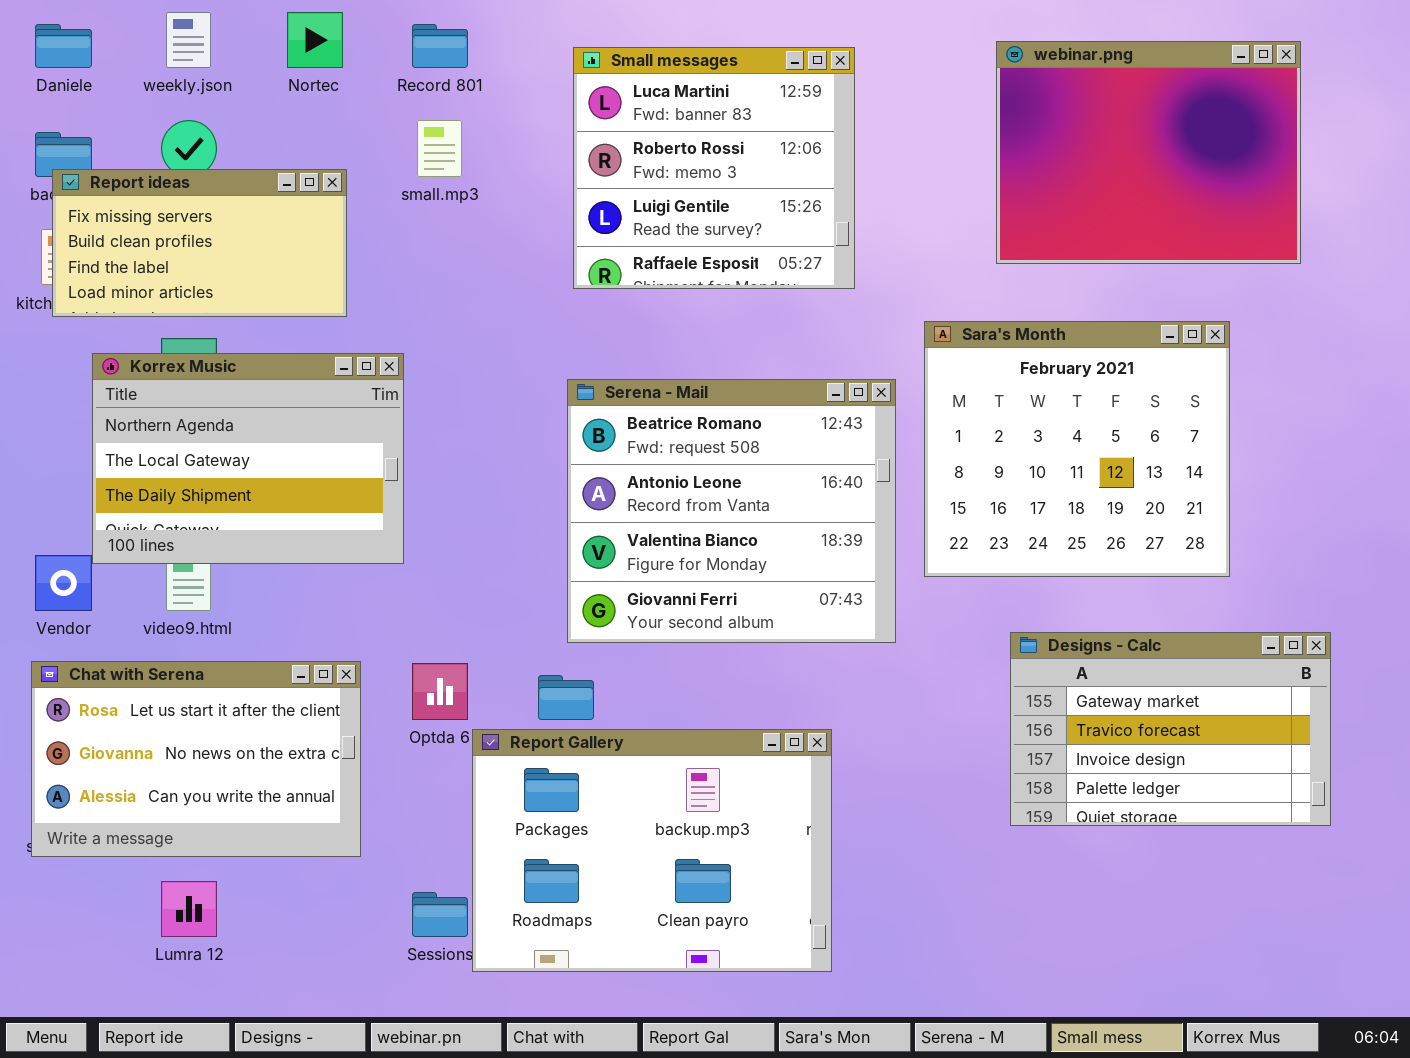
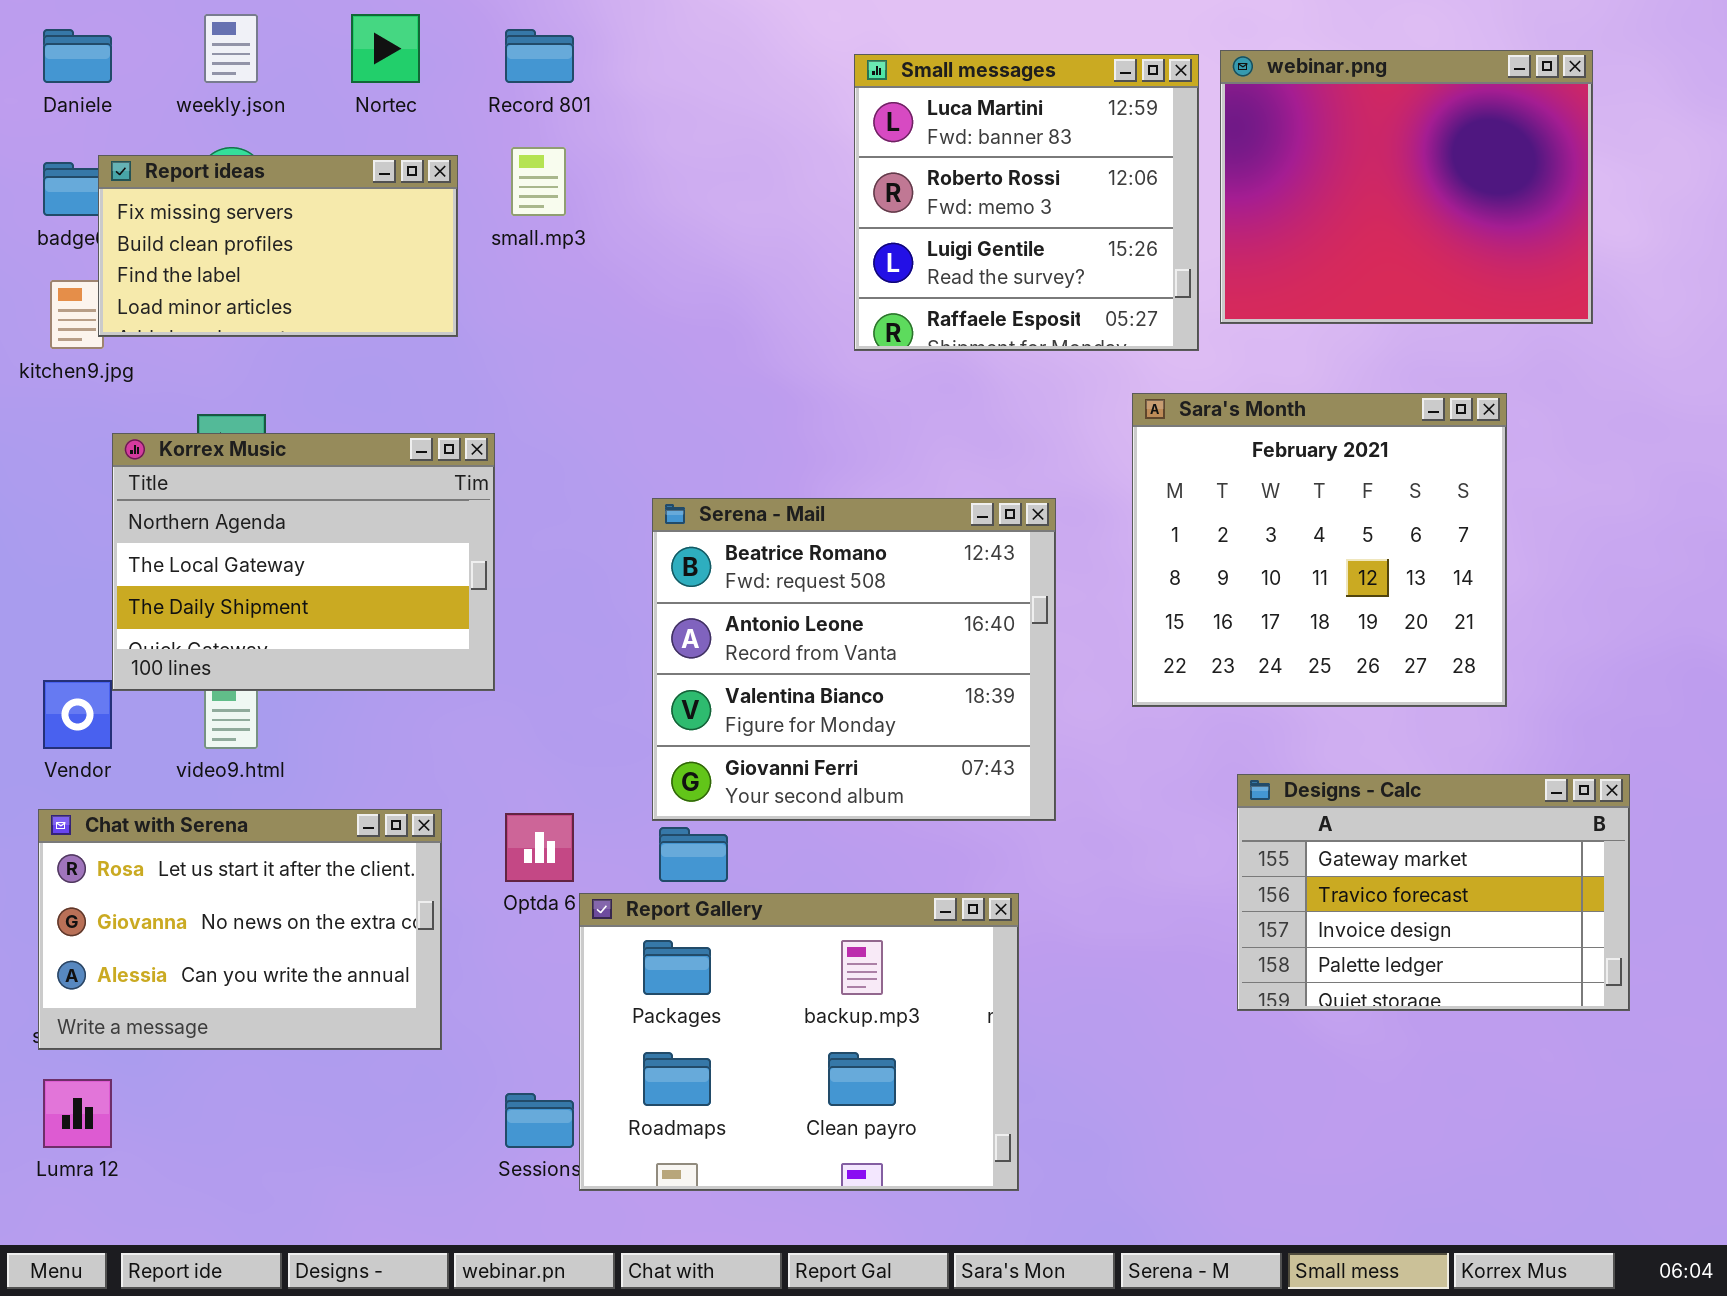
Small messages: [573,47,855,289] -> [854,54,1199,351], moved
Report ideas: [52,169,347,317] -> [98,155,458,337], moved
Serena - Mail: [567,379,896,643] -> [652,498,1056,821], moved
Lumra 12: [161,881,217,937] -> [43,1079,112,1148], moved

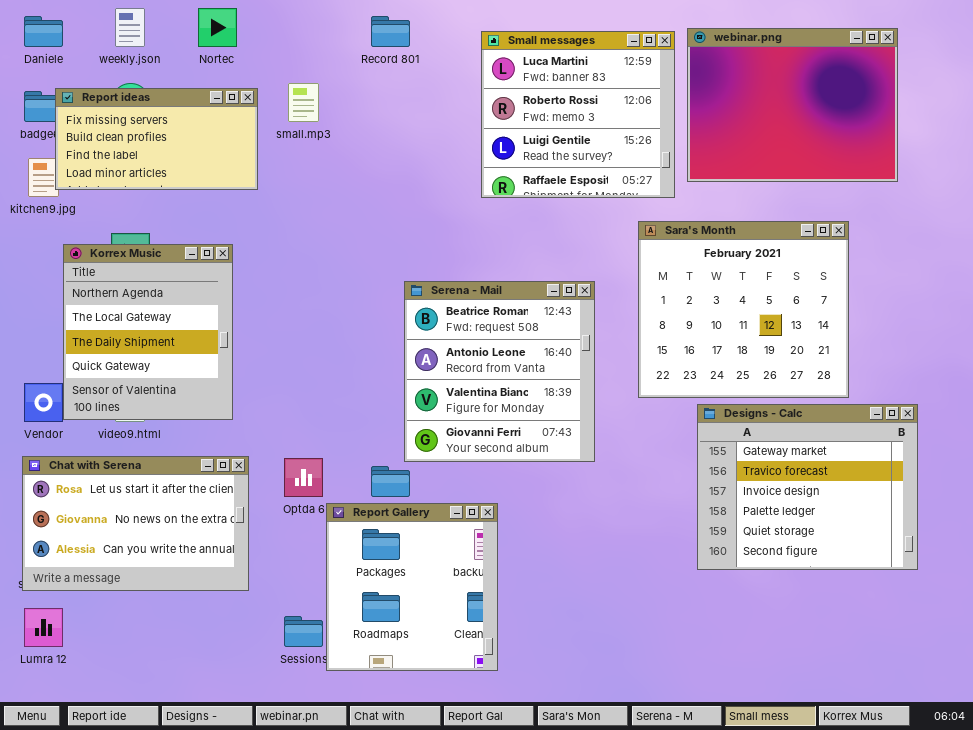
Record 801: [505,29,574,83] -> [371,16,410,47], moved
Korrex Music: [112,433,495,691] -> [63,244,233,420], resized
Serena - Mail: [652,498,1056,821] -> [404,281,595,462], resized
Designs - Calc: [1237,774,1630,1011] -> [697,404,918,570], resized
Report Gallery: [579,893,1019,1191] -> [326,503,498,671], resized

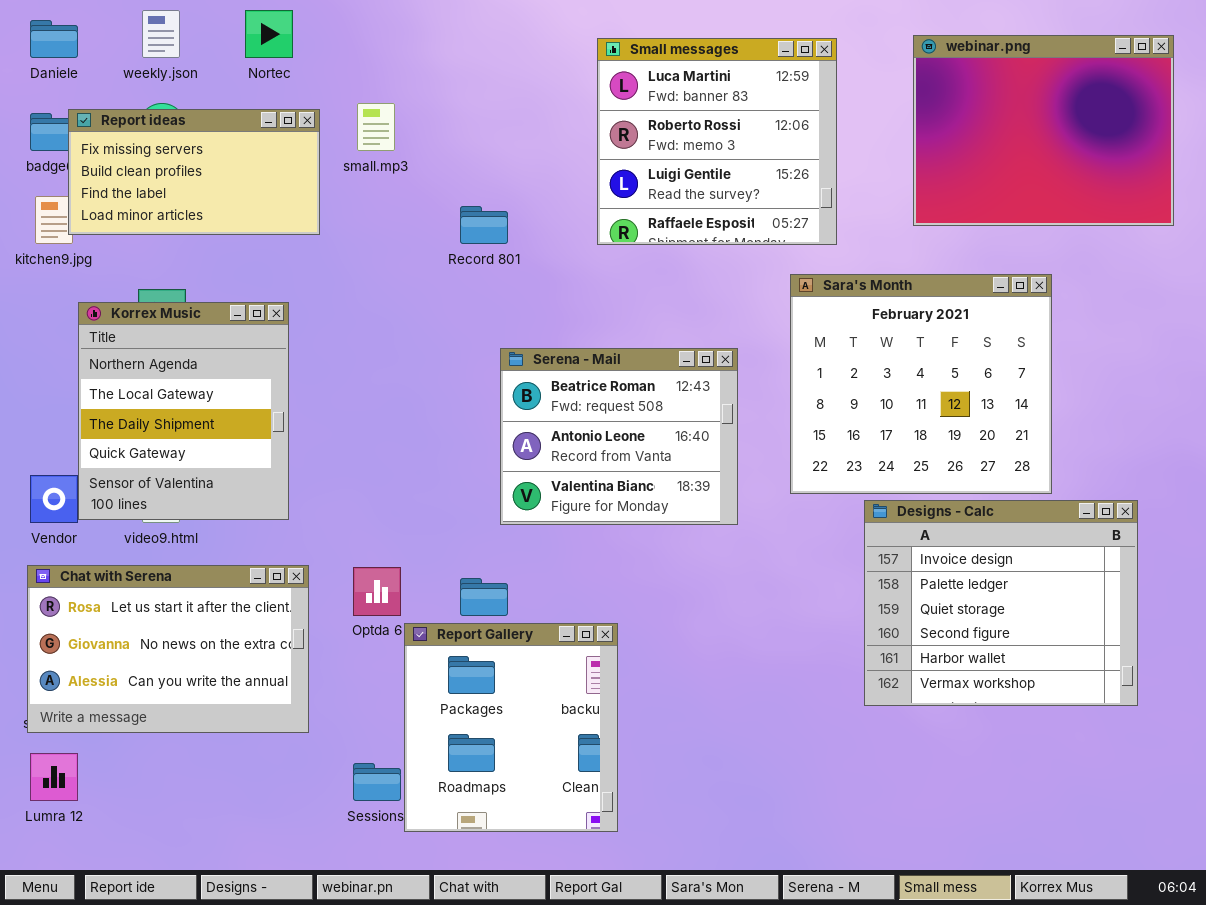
Record 801: [371,16,410,47] -> [460,206,508,244], moved
webinar.png: [687,28,898,182] -> [913,35,1174,226], moved
Serena - Mail: [404,281,595,462] -> [500,348,738,525], resized
Designs - Calc: [697,404,918,570] -> [864,500,1138,706], scrolled down 2 rows

